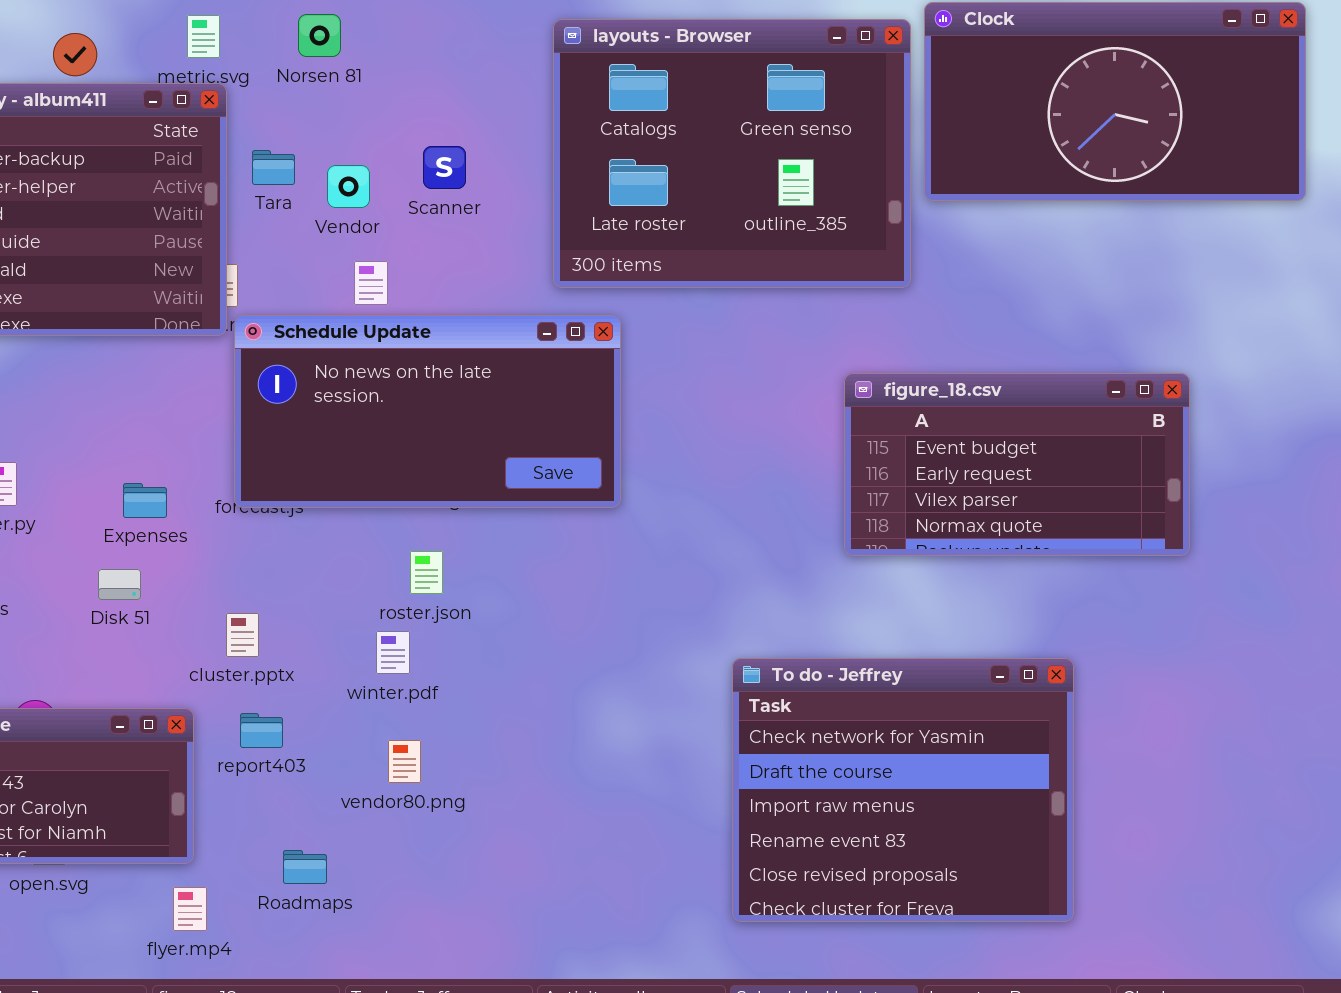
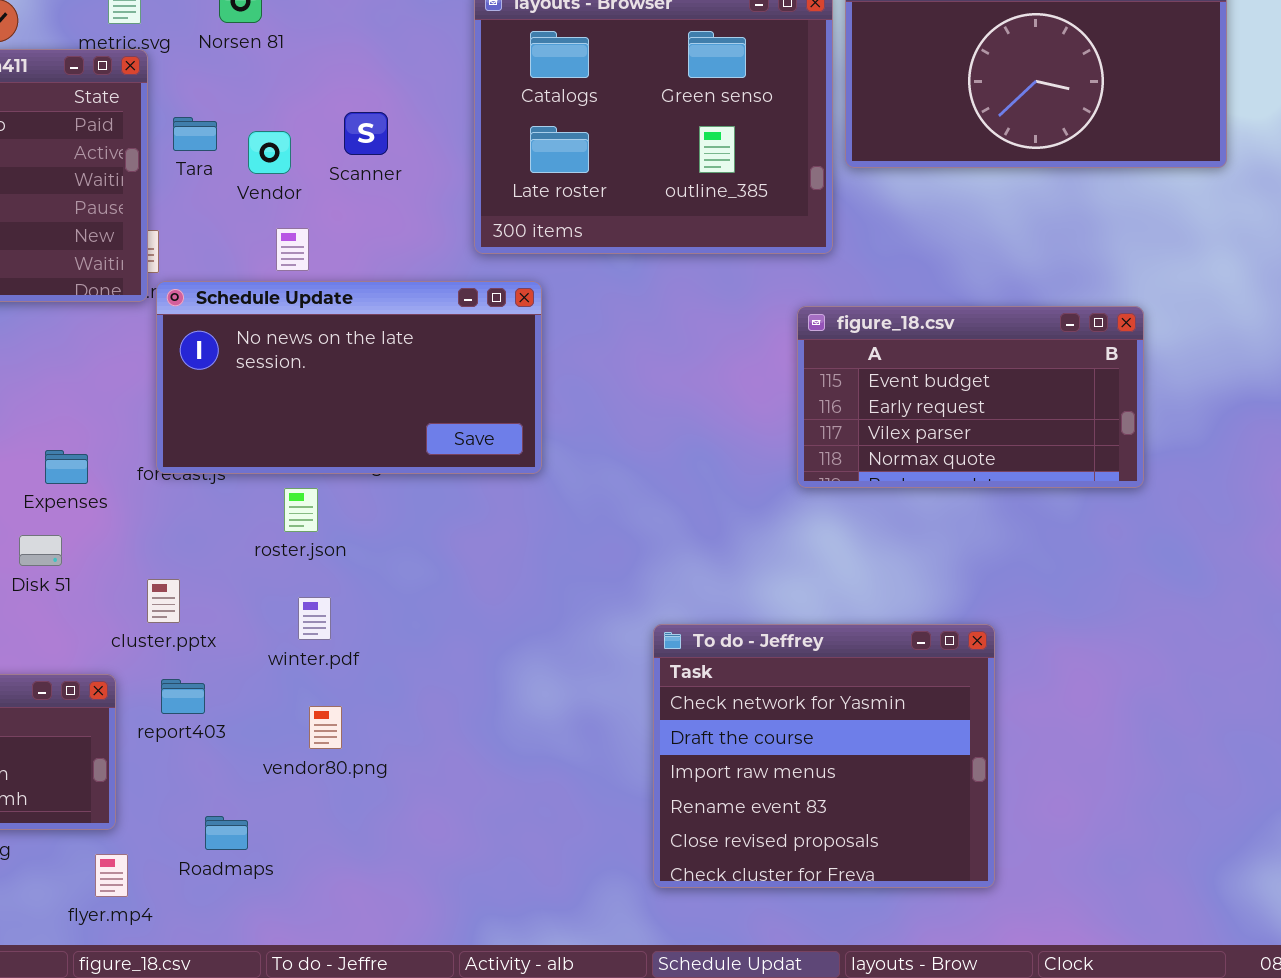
figure_18.csv: [844,373,1190,556] -> [797,306,1144,488], moved
roster.json: [410,551,443,594] -> [284,488,318,532], moved

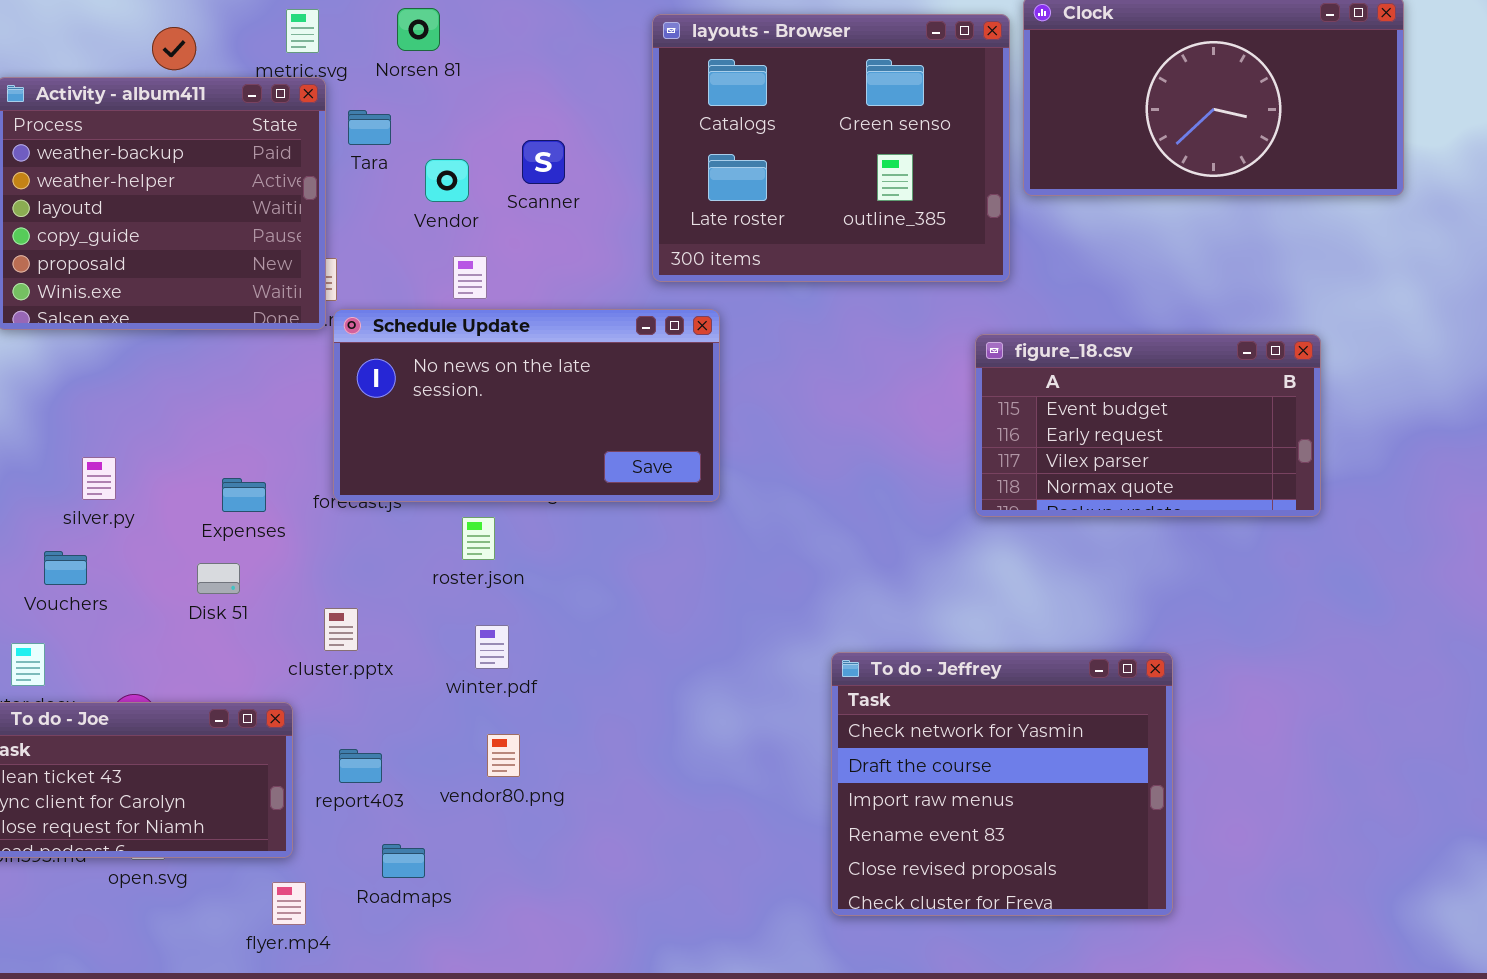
Tara: [173,117,217,151] -> [348,110,391,145], moved
report403: [161,679,205,714] -> [339,749,382,783], moved

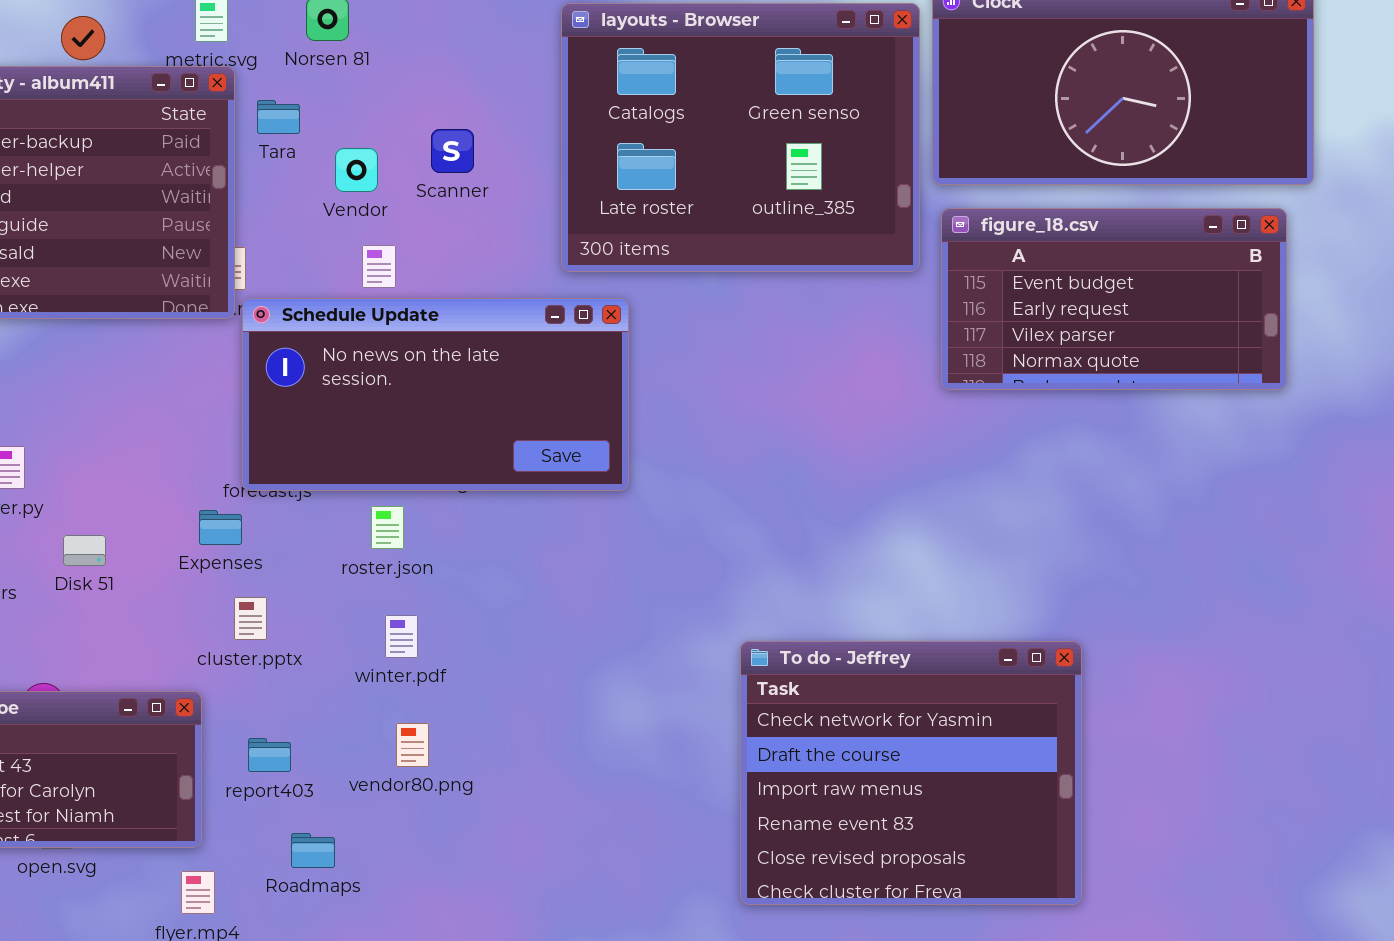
figure_18.csv: [975,334,1321,517] -> [941,208,1287,390], moved
Expenses: [222,478,266,512] -> [199,510,242,545], moved
Disk 51: [197,563,240,594] -> [63,535,106,566], moved

